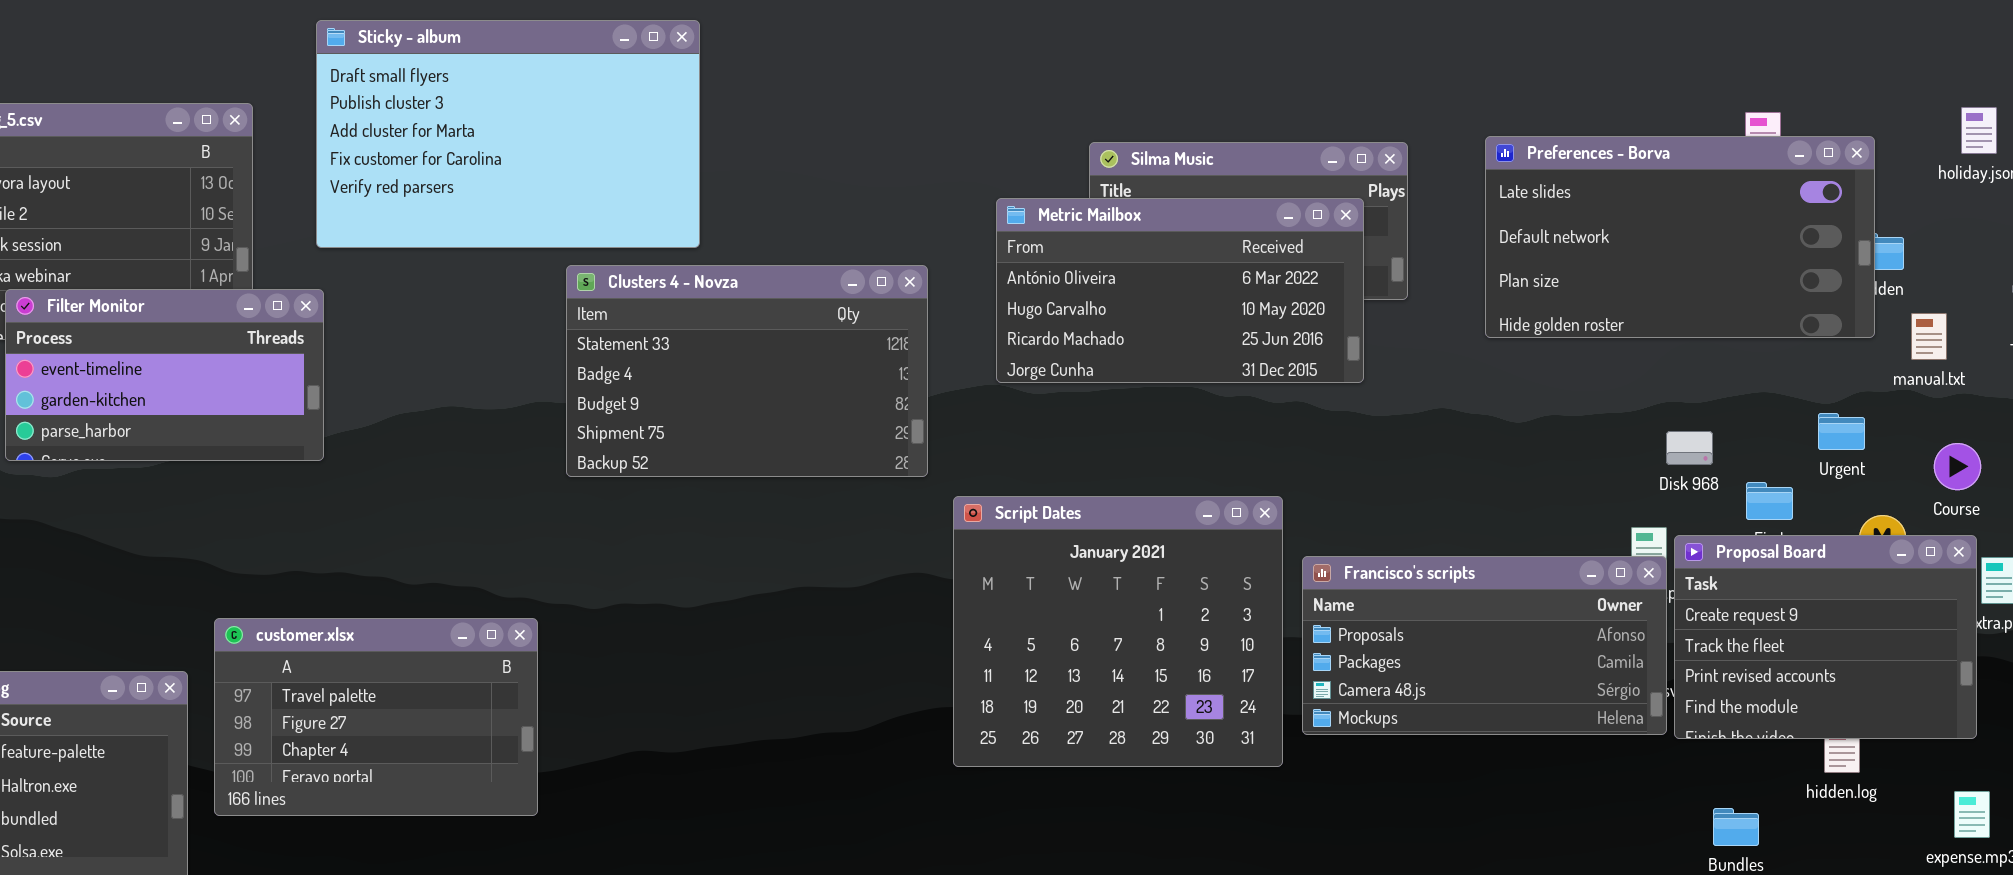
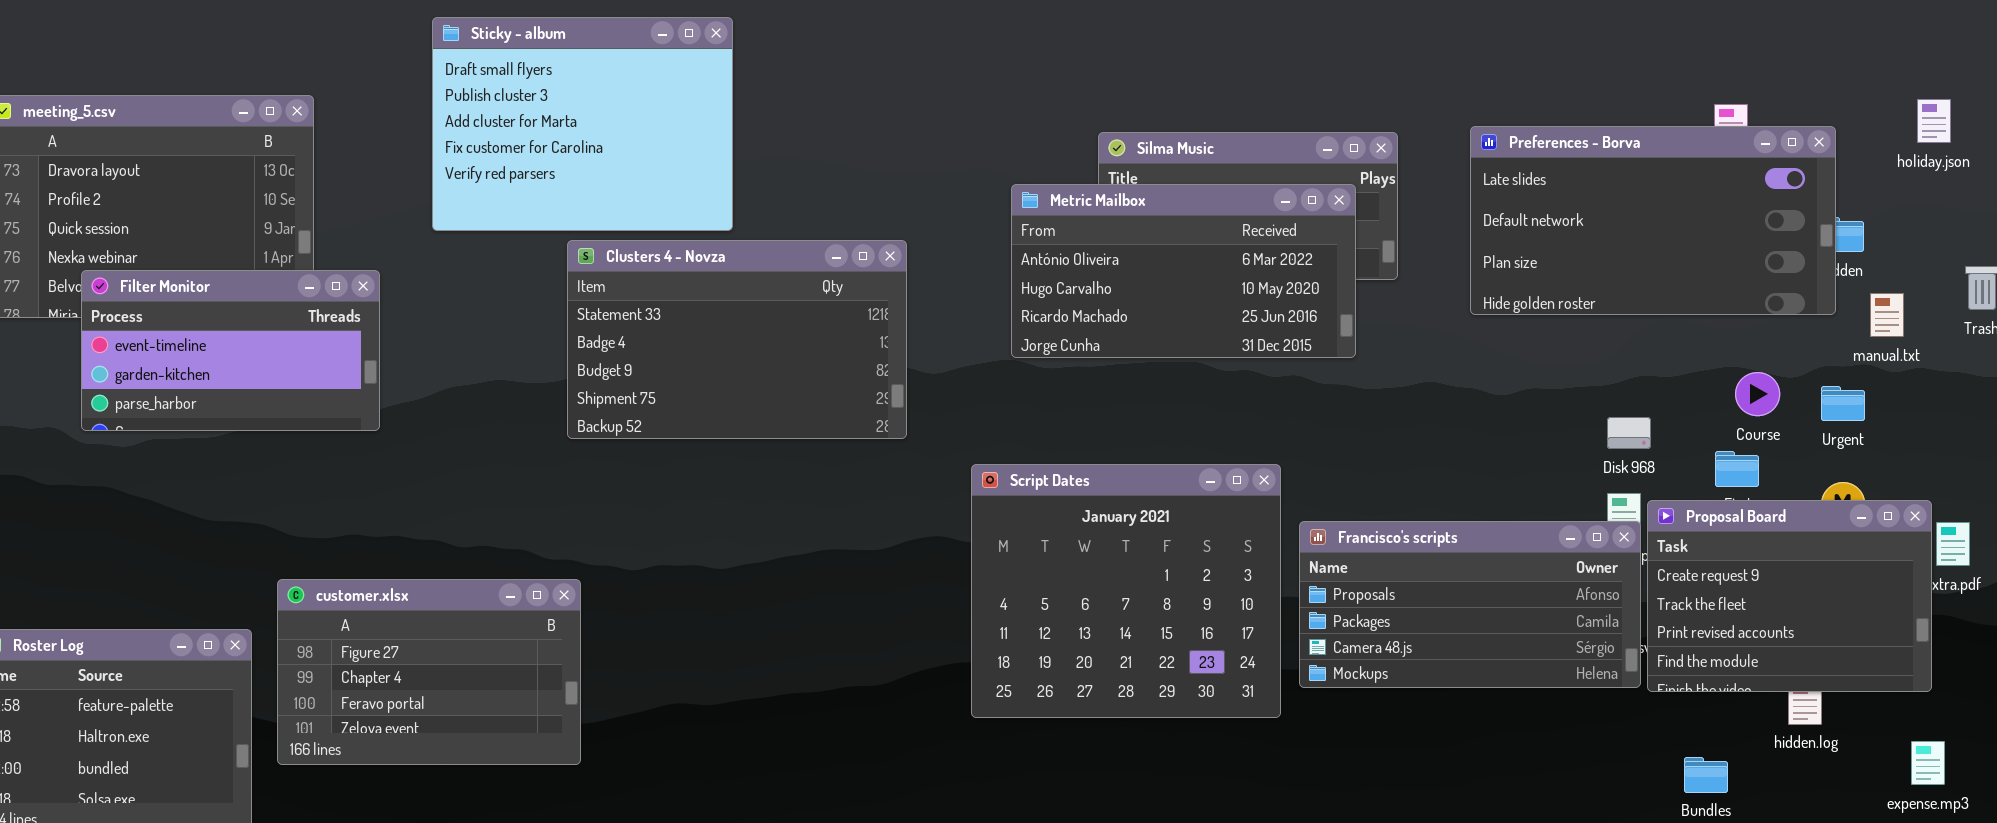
Sticky - album: [316,20,700,248] -> [432,17,733,231], resized
Clusters 4 - Novza: [566,265,928,477] -> [567,240,907,439], moved
Urgent: [1818,413,1865,450] -> [1821,386,1865,421], moved
Disk 968: [1666,431,1713,465] -> [1607,417,1651,449], moved
Course: [1934,443,1981,490] -> [1735,372,1780,416], moved
customer.xlsx: [214,618,538,816] -> [277,579,581,765], scrolled down 1 row

